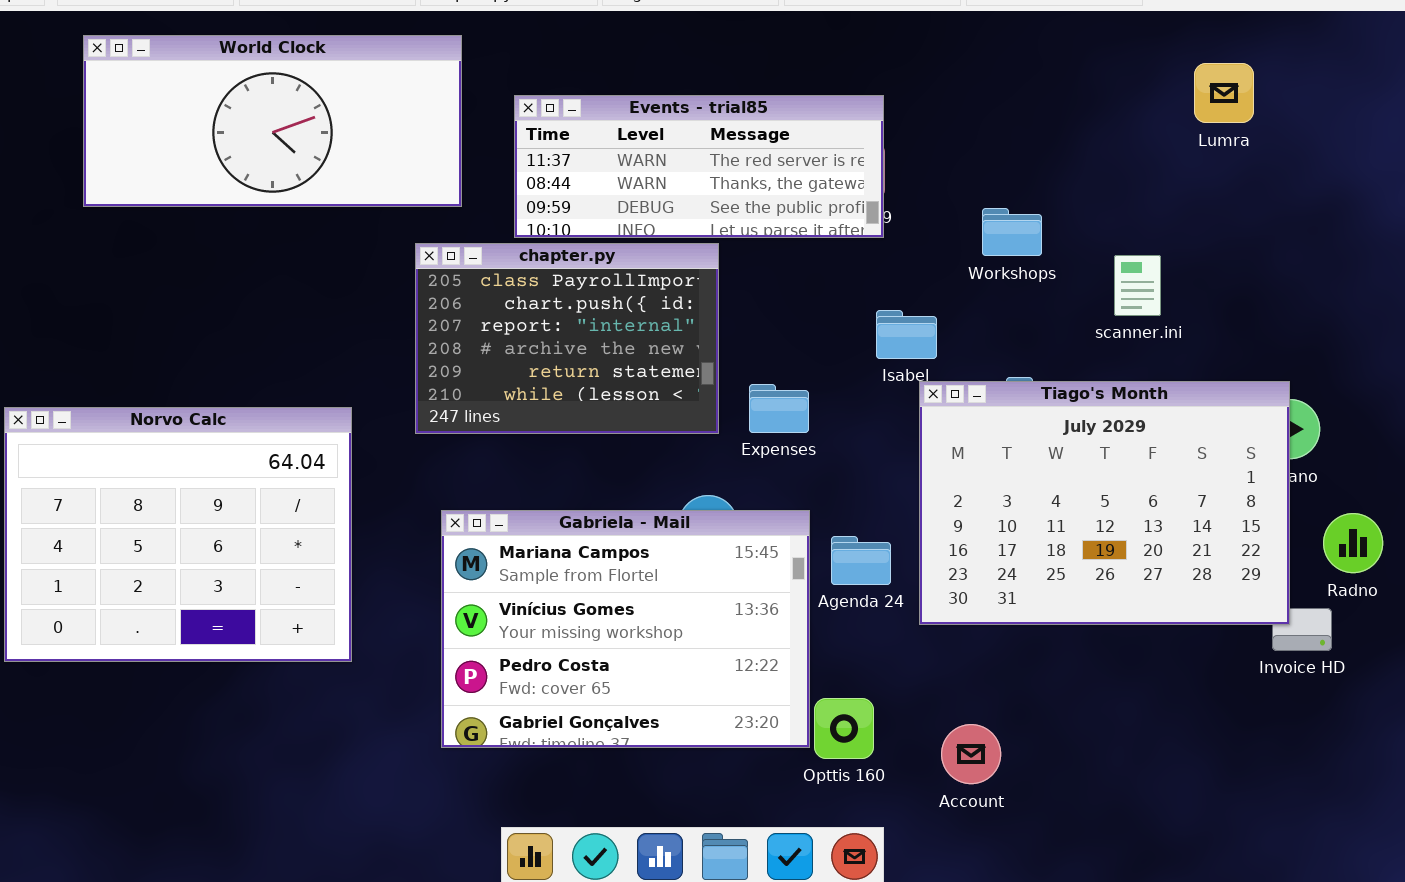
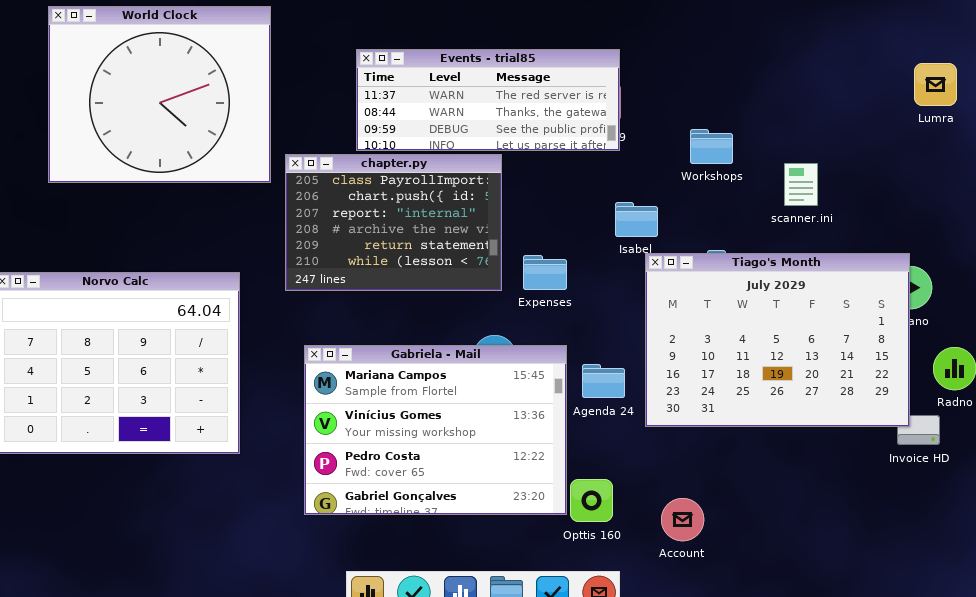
World Clock: [83,35,462,207] -> [48,6,271,183], resized
Lumra: [1194,63,1254,123] -> [914,63,957,106], moved

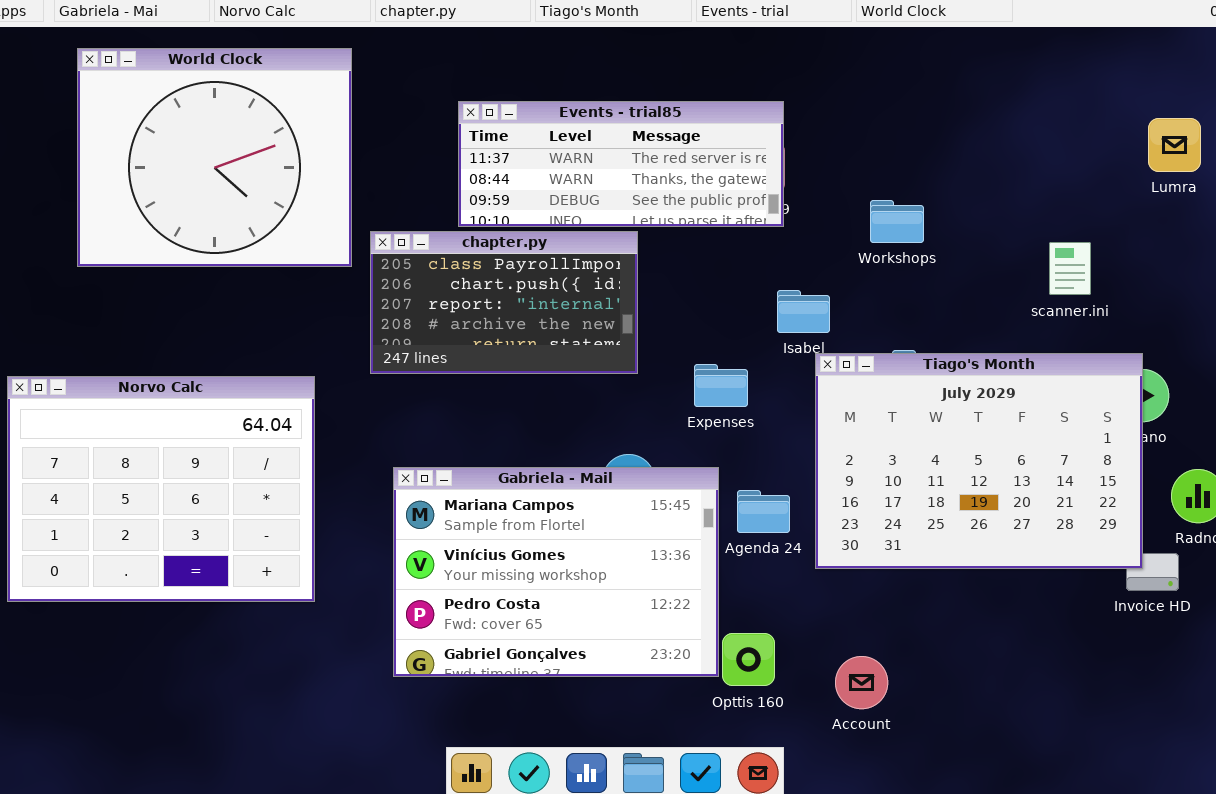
chapter.py: [285,154,502,291] -> [370,231,638,374], resized
scanner.ini: [784,163,818,206] -> [1049,242,1091,295], moved
Expenses: [523,255,567,290] -> [694,364,748,407], moved

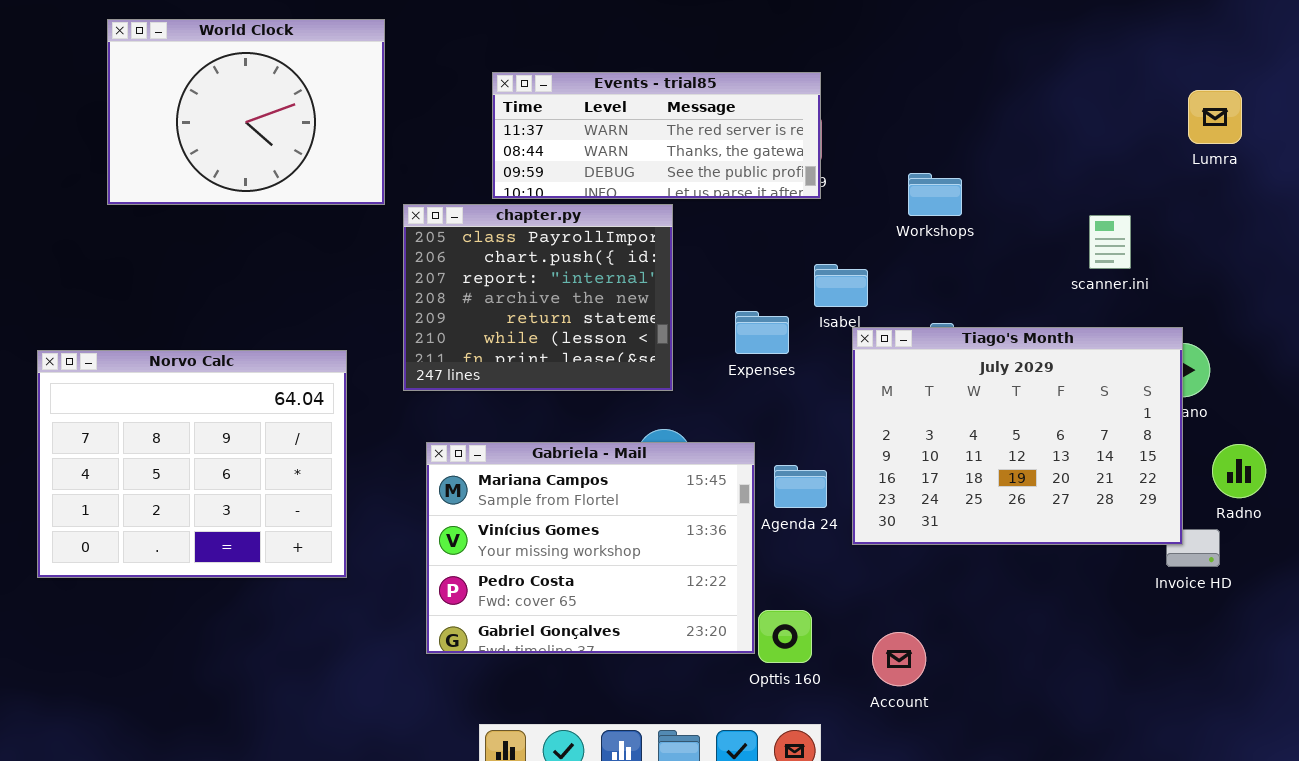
World Clock: [77,48,352,267] -> [107,19,385,205], resized
chapter.py: [370,231,638,374] -> [403,204,673,391], resized
Expenses: [694,364,748,407] -> [735,311,789,354], moved

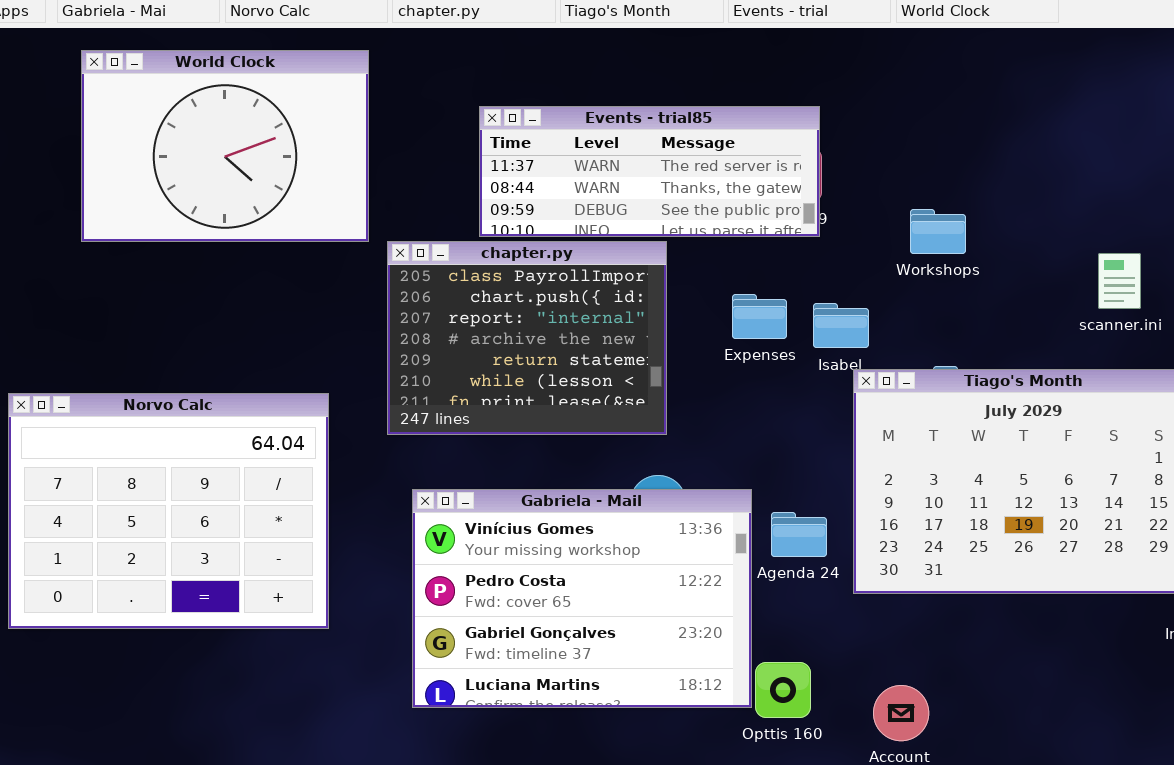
Expenses: [735,311,789,354] -> [732,294,787,339], moved
Gabriela - Mail: [426,442,755,654] -> [412,489,752,708], scrolled down 1 row

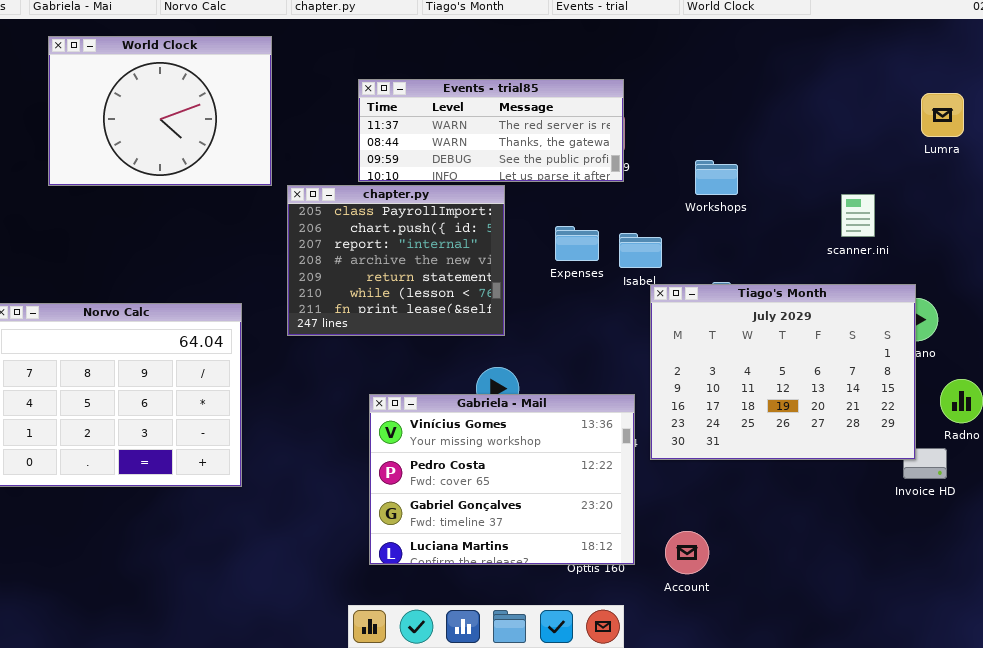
Gabriela - Mail: [412,489,752,708] -> [369,394,635,565], moved

